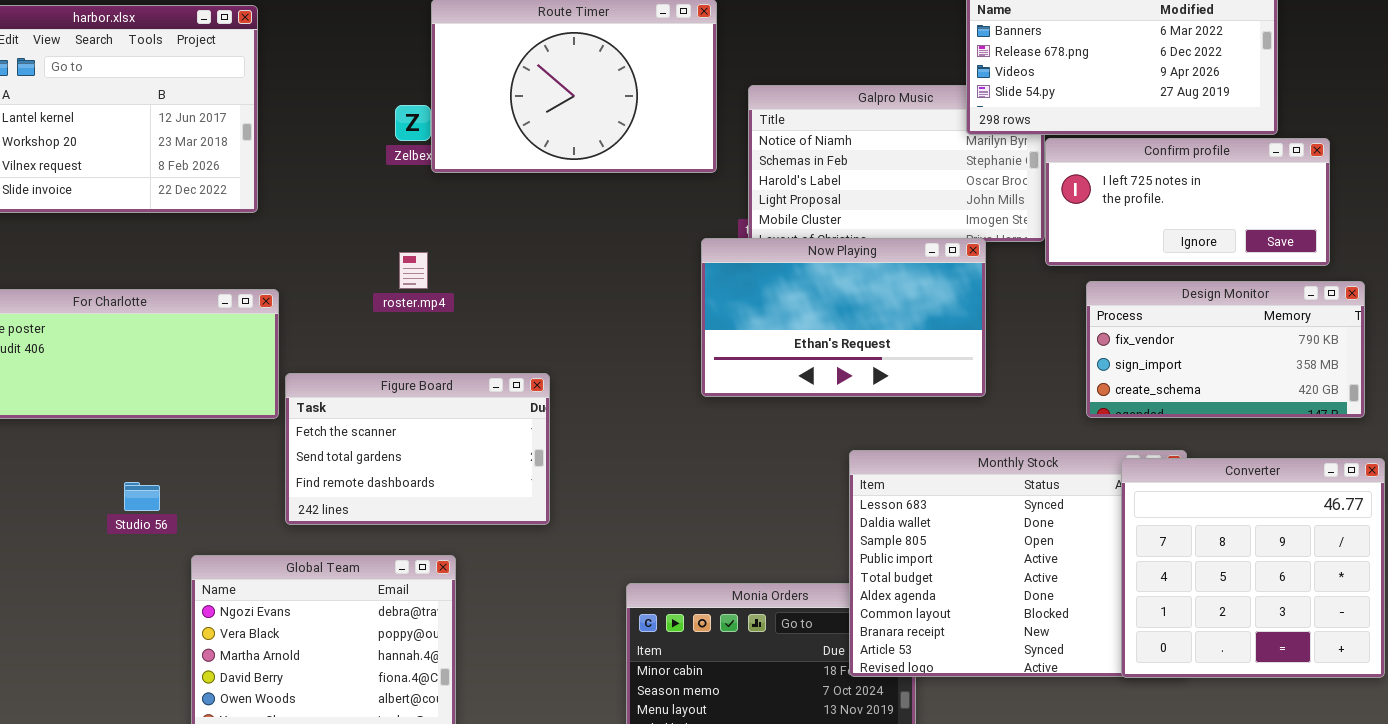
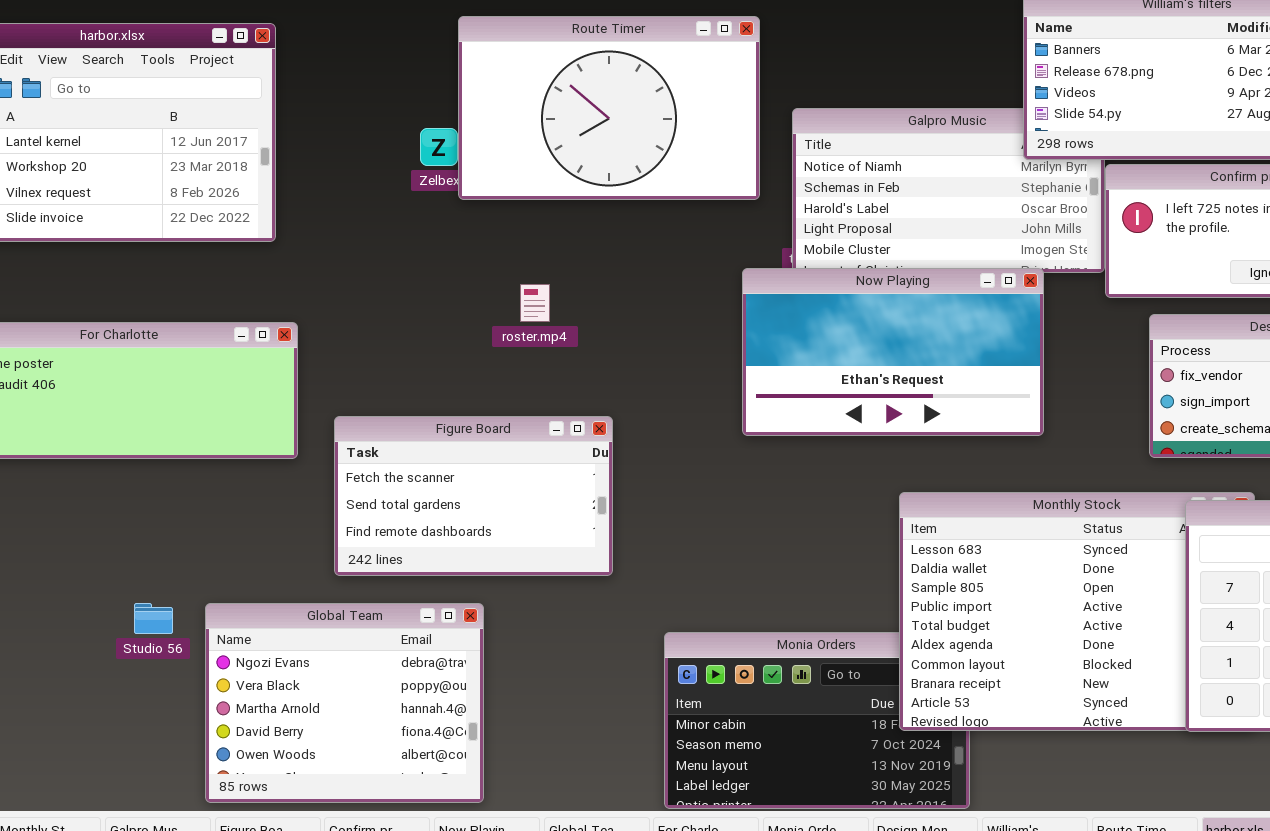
roster.mp4: [399,252,428,289] -> [520,284,550,322], moved
Figure Board: [285,373,550,525] -> [334,416,613,576], moved
Studio 56: [124,482,160,511] -> [134,603,173,634], moved

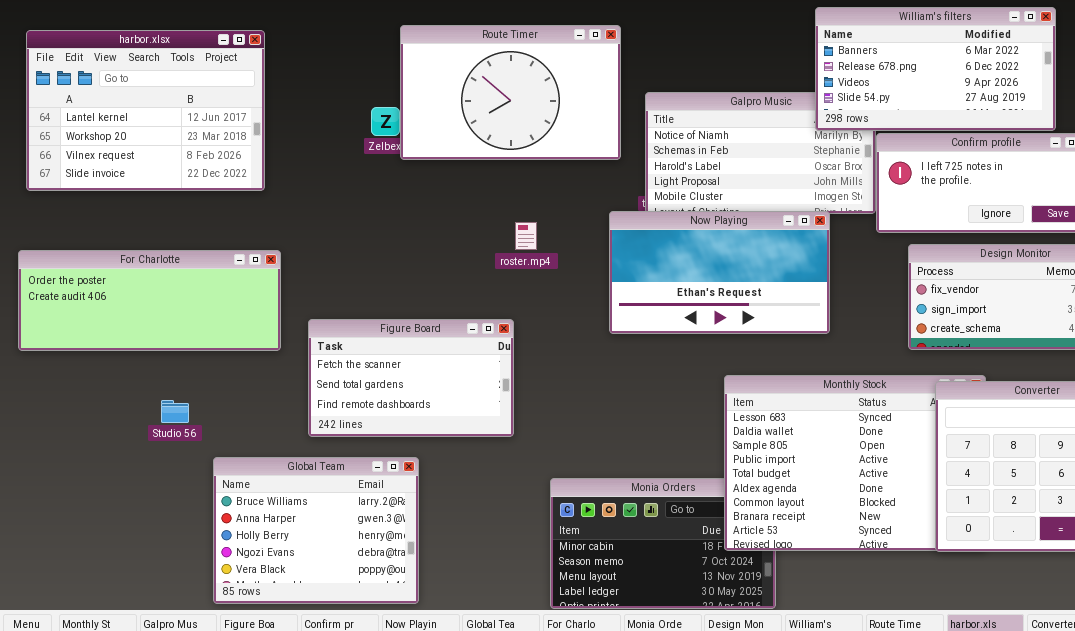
roster.mp4: [520,284,550,322] -> [515,222,537,250], moved
Global Team: [205,603,484,803] -> [213,457,419,604], scrolled up 3 rows
Studio 56: [134,603,173,634] -> [161,400,189,423], moved

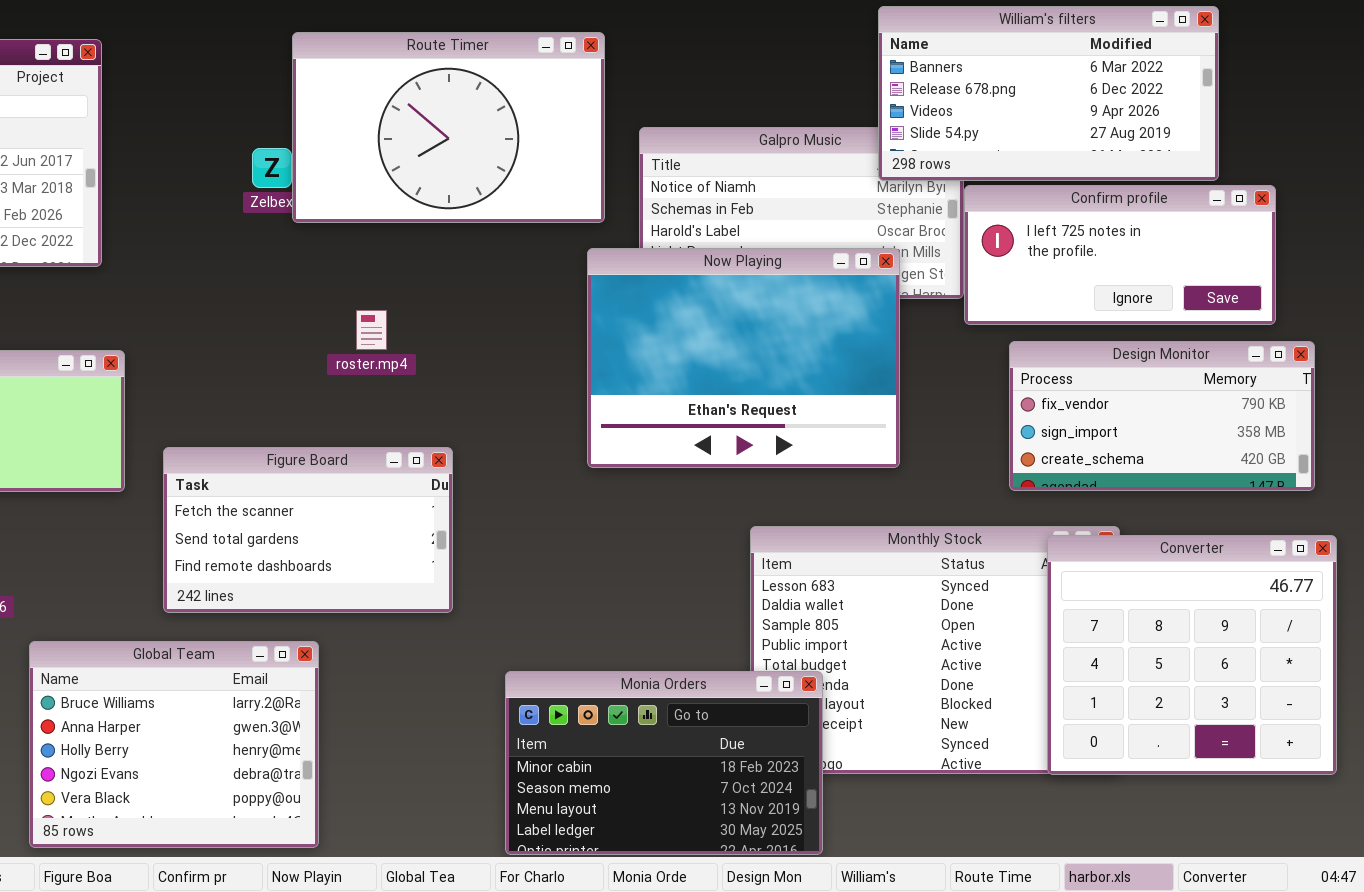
Now Playing: [609,211,830,334] -> [587,248,900,468], resized
roster.mp4: [515,222,537,250] -> [356,310,387,350], moved
Monia Orders: [550,478,776,609] -> [505,671,823,855], raised

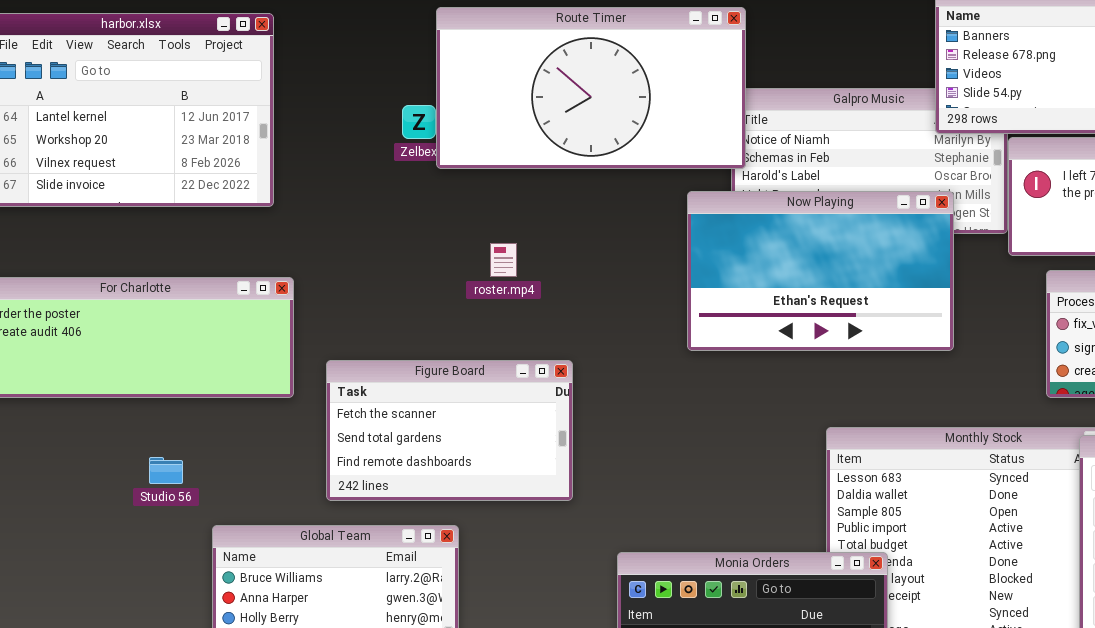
Route Timer: [292,32,605,223] -> [436,7,746,169], resized
Now Playing: [587,248,900,468] -> [687,191,954,351], resized

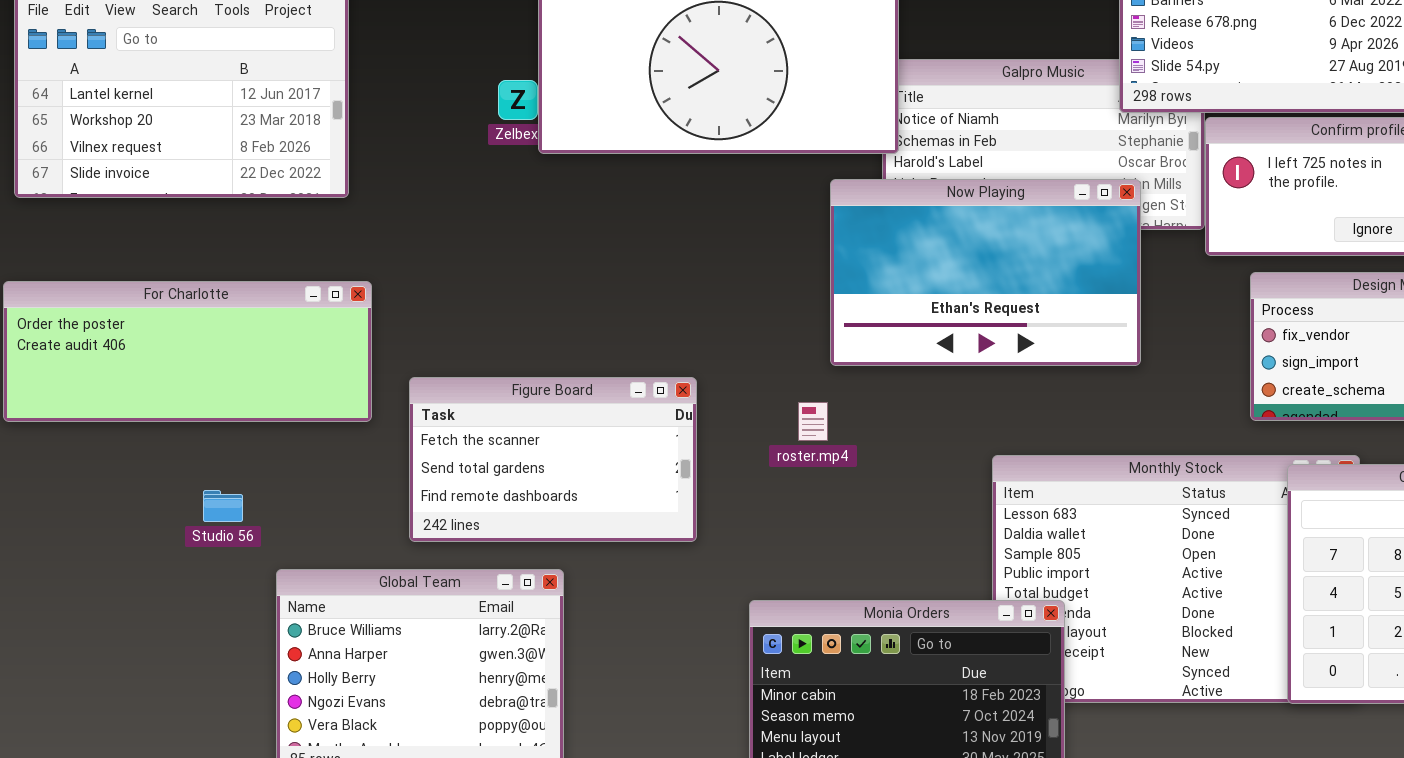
roster.mp4: [490,243,517,277] -> [798,402,828,441], moved

